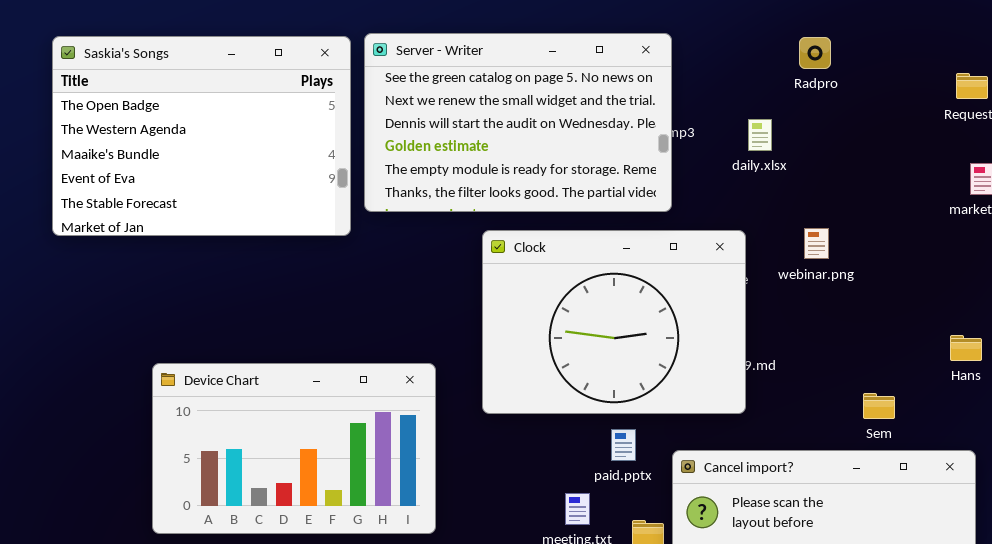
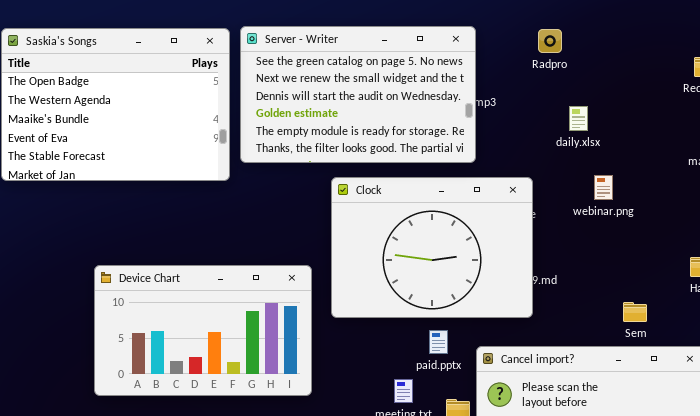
Radpro: [799,37,831,69] -> [538,29,562,53], moved
daily.xlsx: [748,119,772,151] -> [569,106,588,131], moved
webinar.png: [804,228,829,259] -> [594,175,613,200], moved
Device Chart: [152,363,436,534] -> [94,265,312,396], moved

